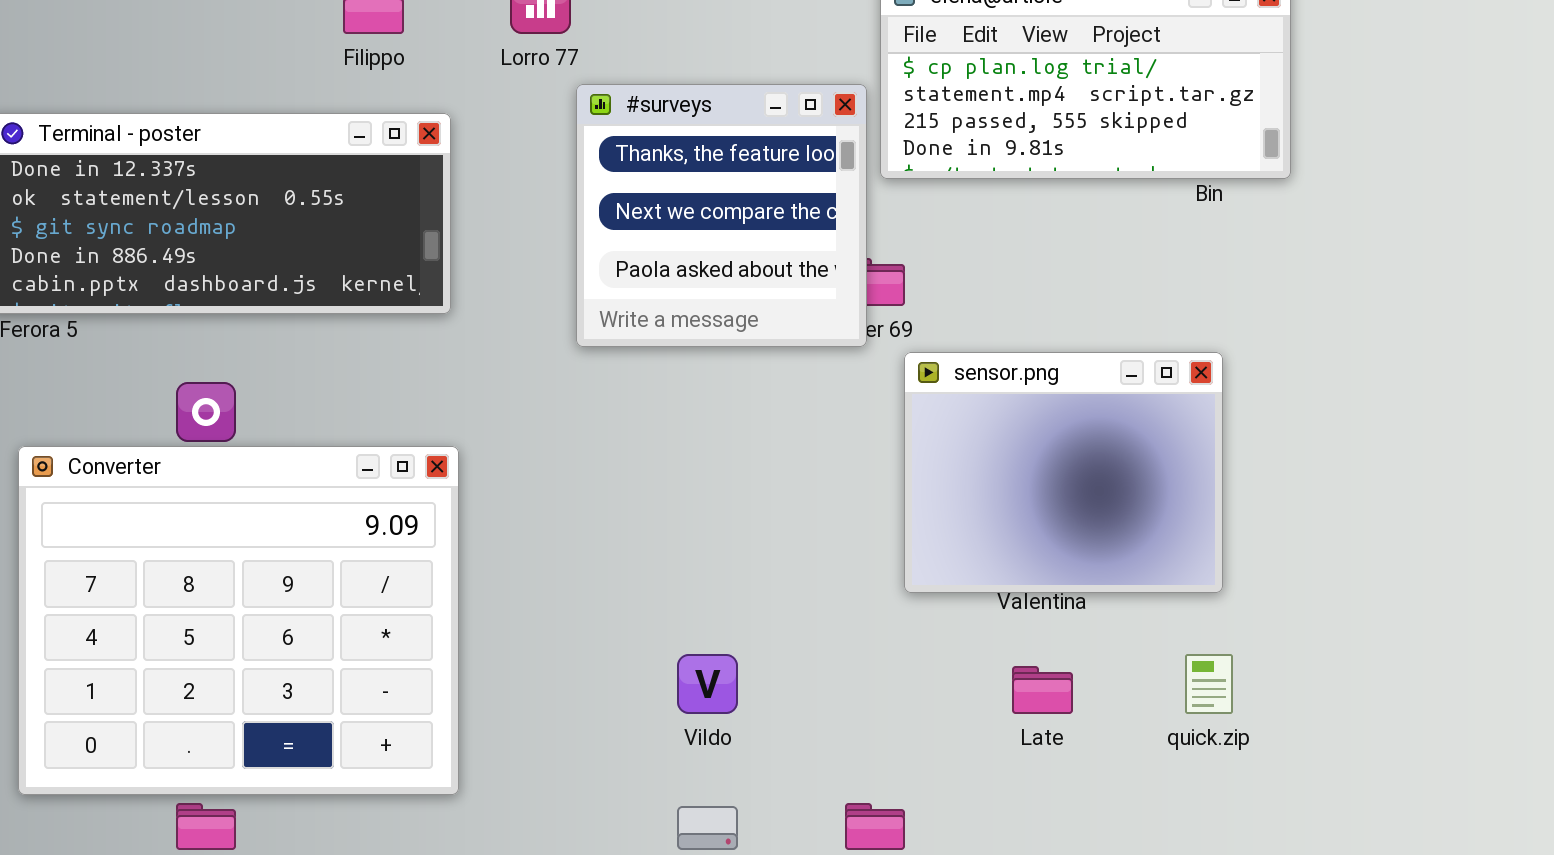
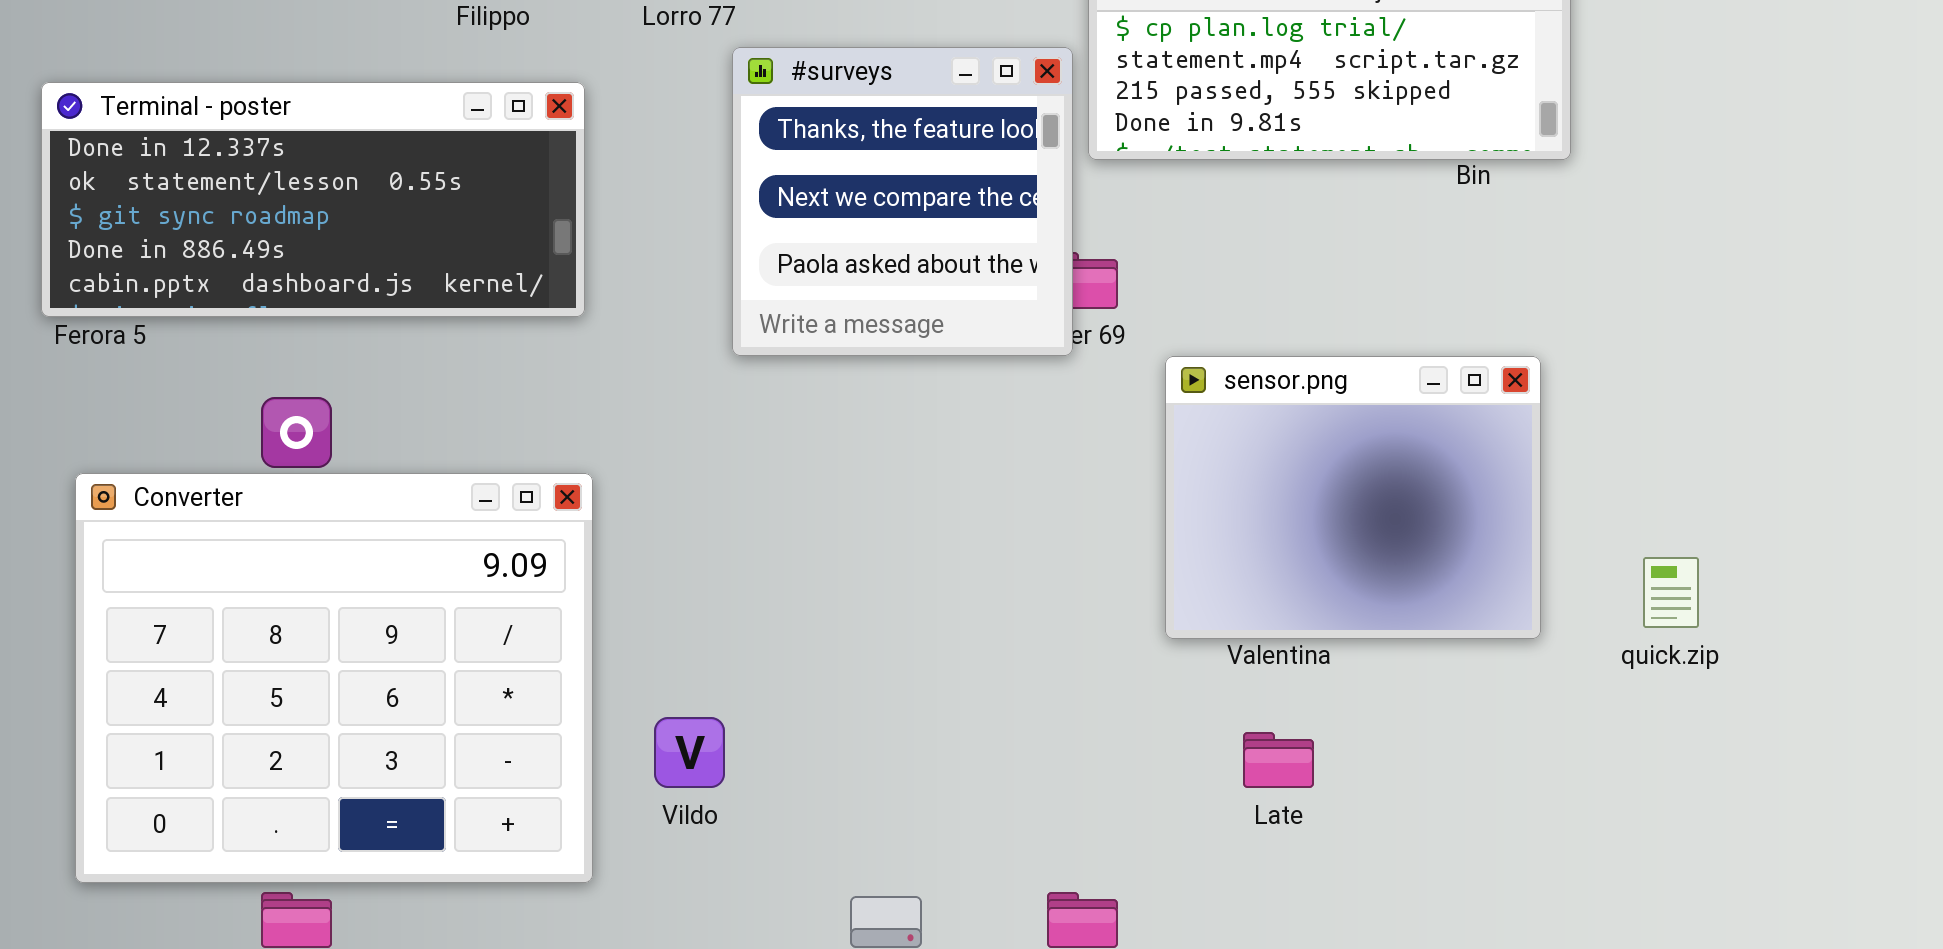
sensor.png: [904,352,1223,593] -> [1165,356,1541,639], moved
Vildo: [677,654,738,714] -> [654,717,725,788], moved
quick.zip: [1185,654,1233,714] -> [1643,557,1699,628], moved

